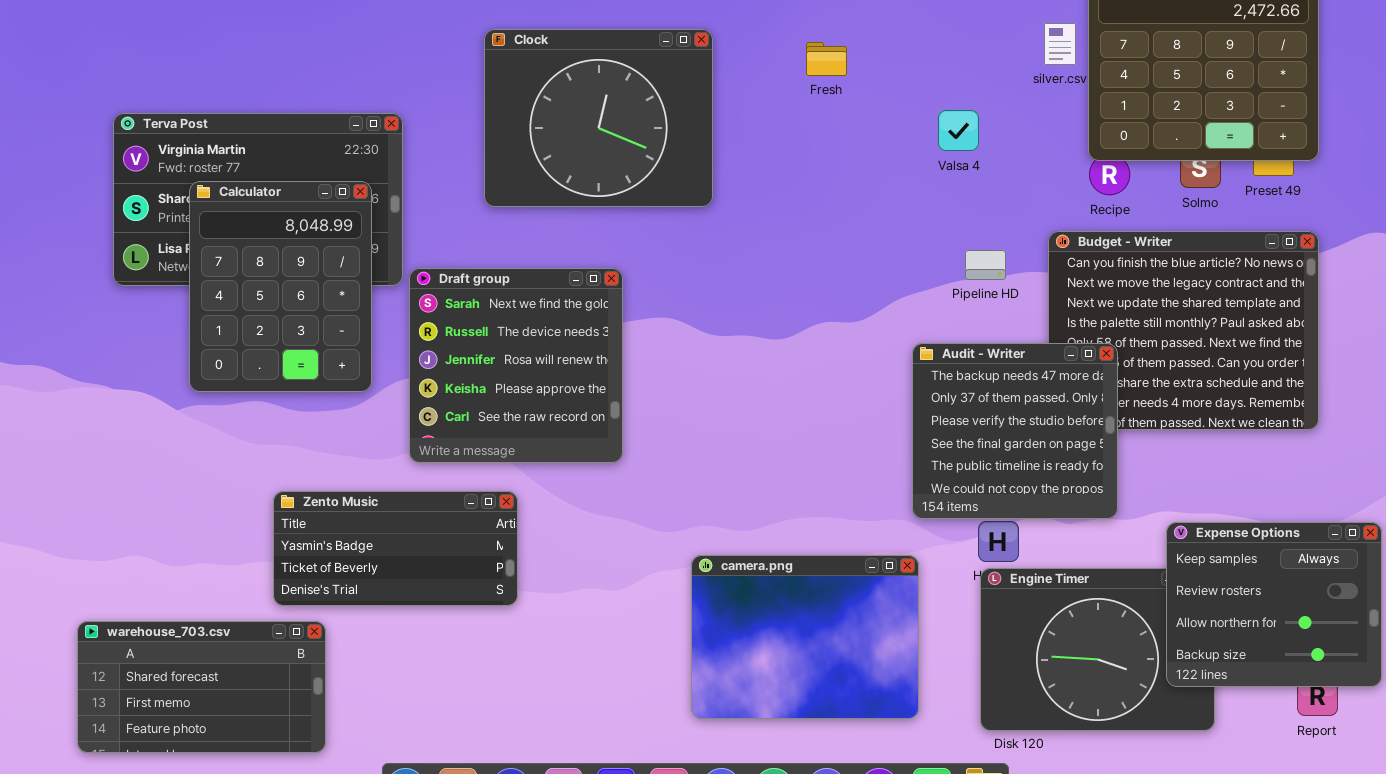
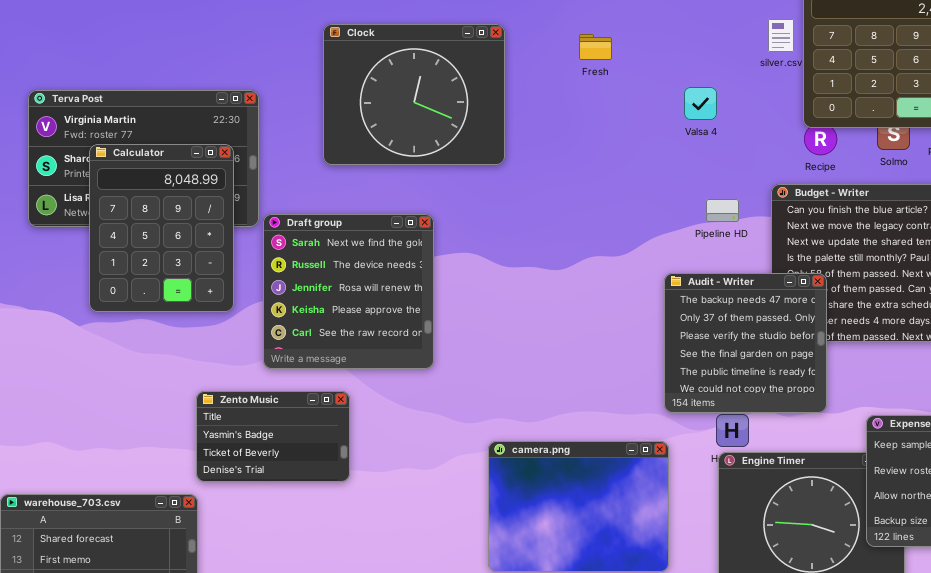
Zento Music: [273,491,518,606] -> [196,391,350,482], resized

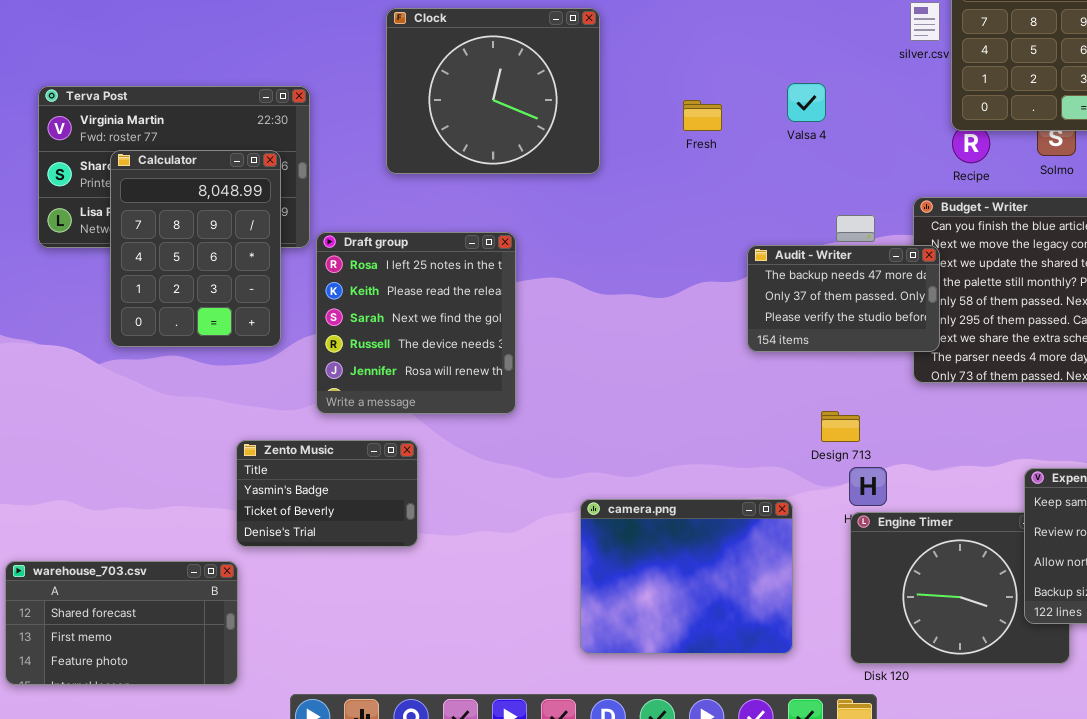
Fresh: [579,34,612,60] -> [683,100,722,131], moved
Valsa 4: [684,87,717,120] -> [787,83,826,122], moved
Draft group: [263,214,434,369] -> [316,232,516,414], scrolled up 2 rows
Audit - Writer: [664,273,827,413] -> [747,245,940,352], moved, resized

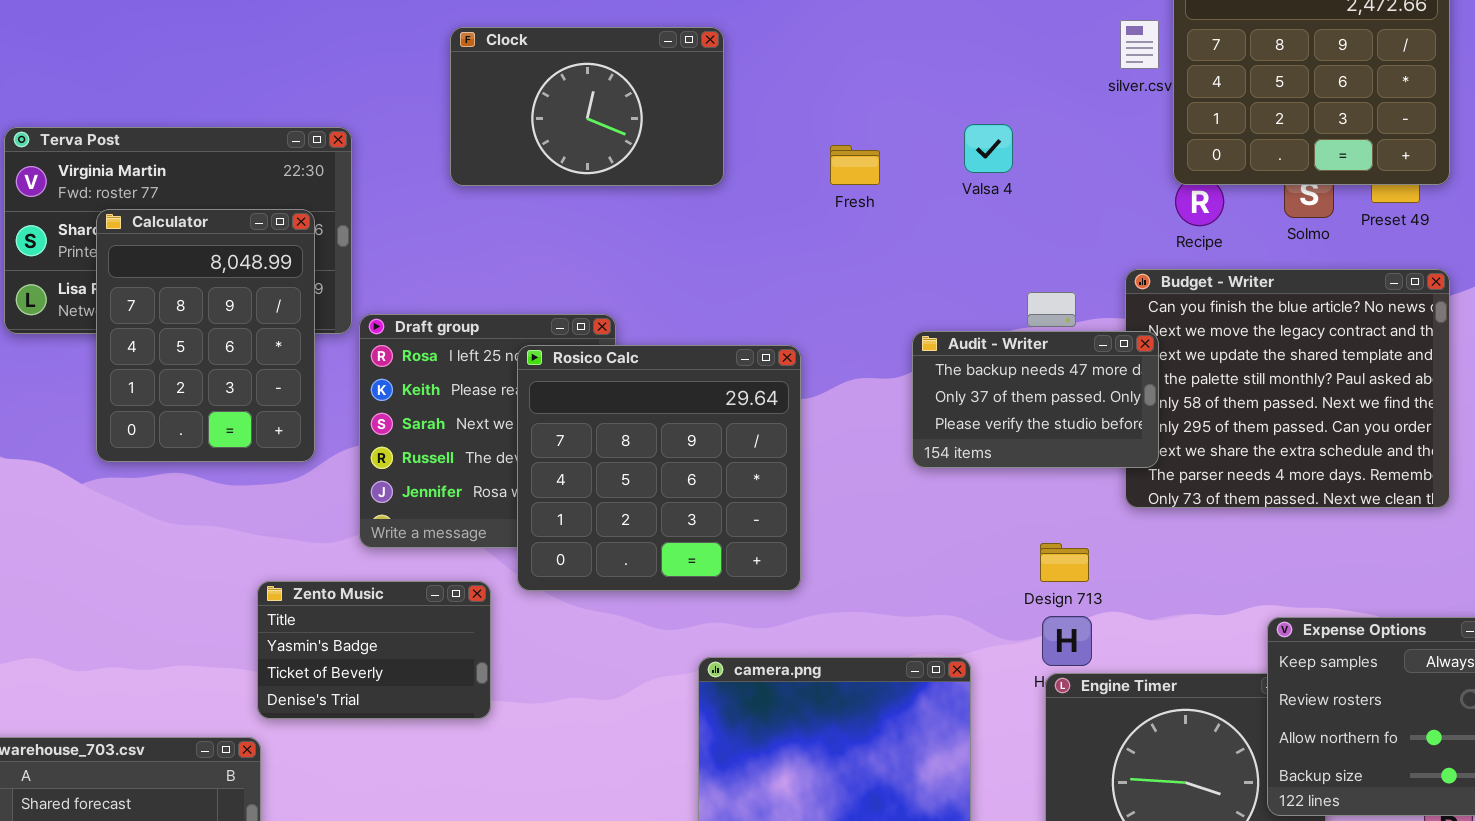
Clock: [386,8,600,174] -> [450,27,724,186], resized
Rosico Calc: none -> [517,345,801,591], opened
Design 713: [821,411,860,442] -> [1040,543,1089,582], moved

